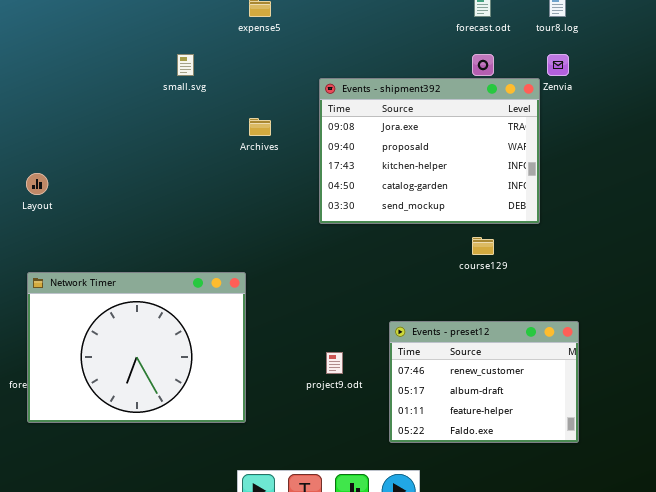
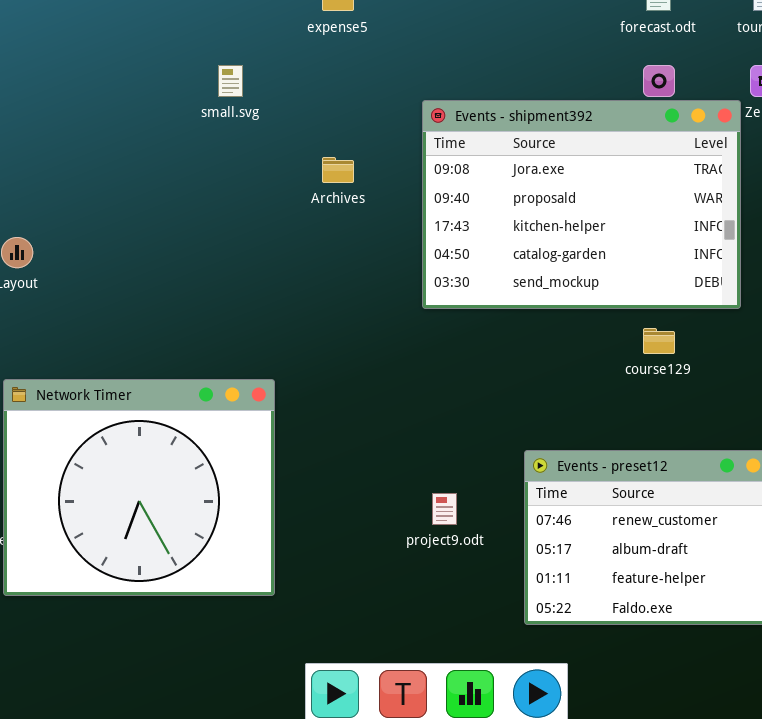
Network Timer: [27,272,246,423] -> [3,379,275,596], resized

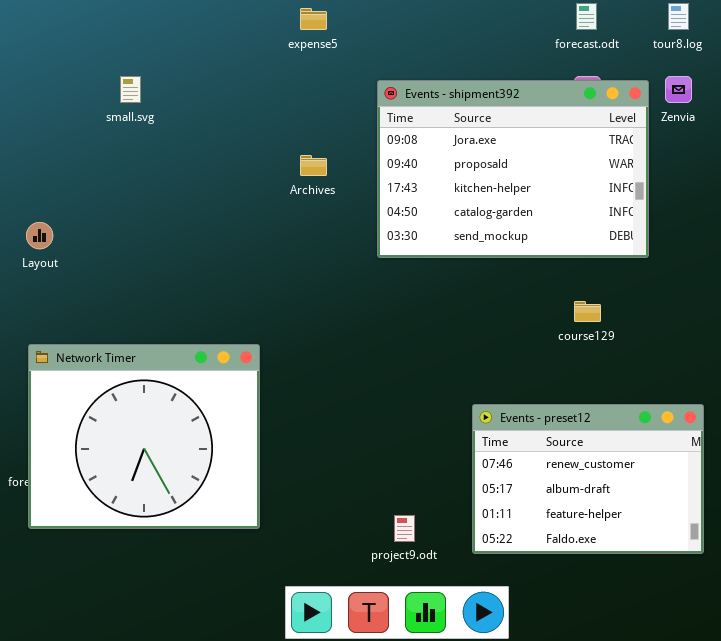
small.svg: [218,65,243,97] -> [120,76,141,103], moved
Events - shipment392: [422,100,741,309] -> [377,80,649,258], moved
project9.odt: [432,493,457,525] -> [394,515,415,542], moved

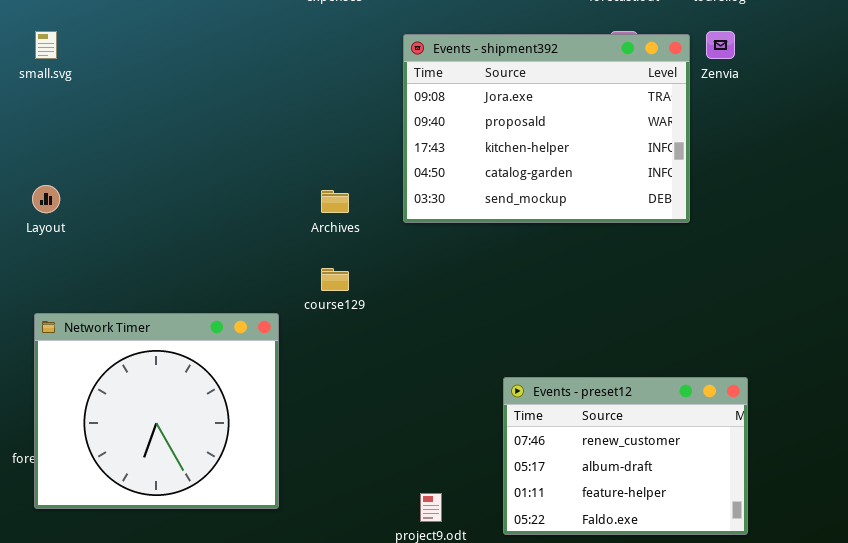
small.svg: [120,76,141,103] -> [35,31,57,59], moved
Archives: [300,155,327,176] -> [321,190,349,213], moved
course129: [574,301,601,322] -> [321,268,349,291], moved

